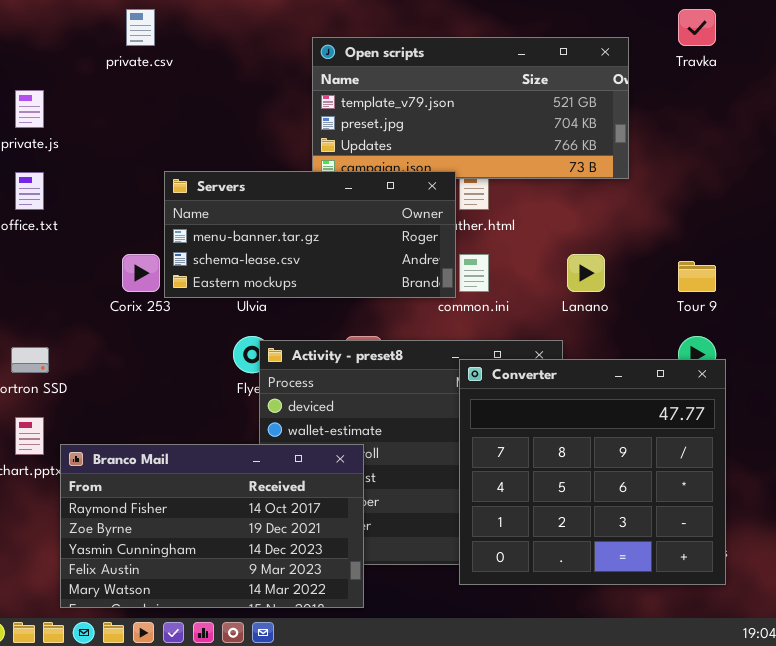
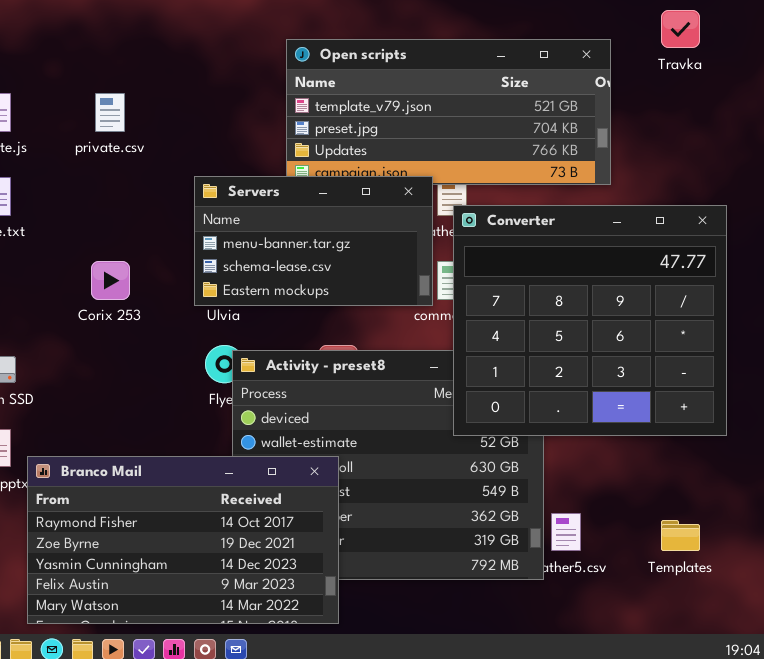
private.csv: [126,9,155,46] -> [95,93,125,132], moved
Servers: [164,171,456,298] -> [194,176,433,306], resized
Converter: [459,359,726,585] -> [453,205,727,436], moved

